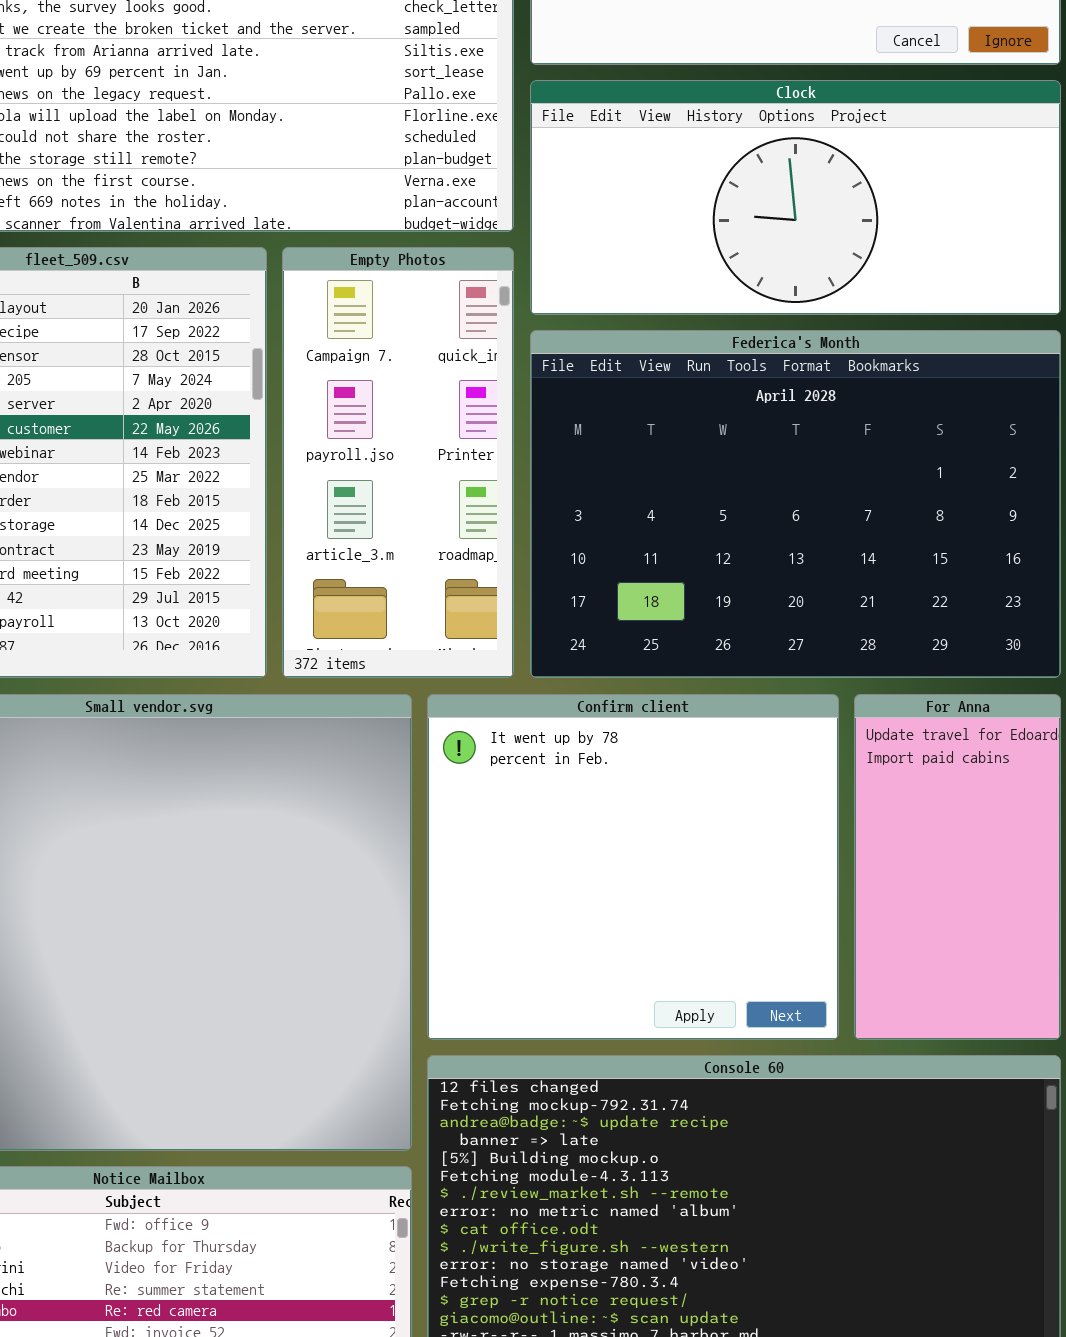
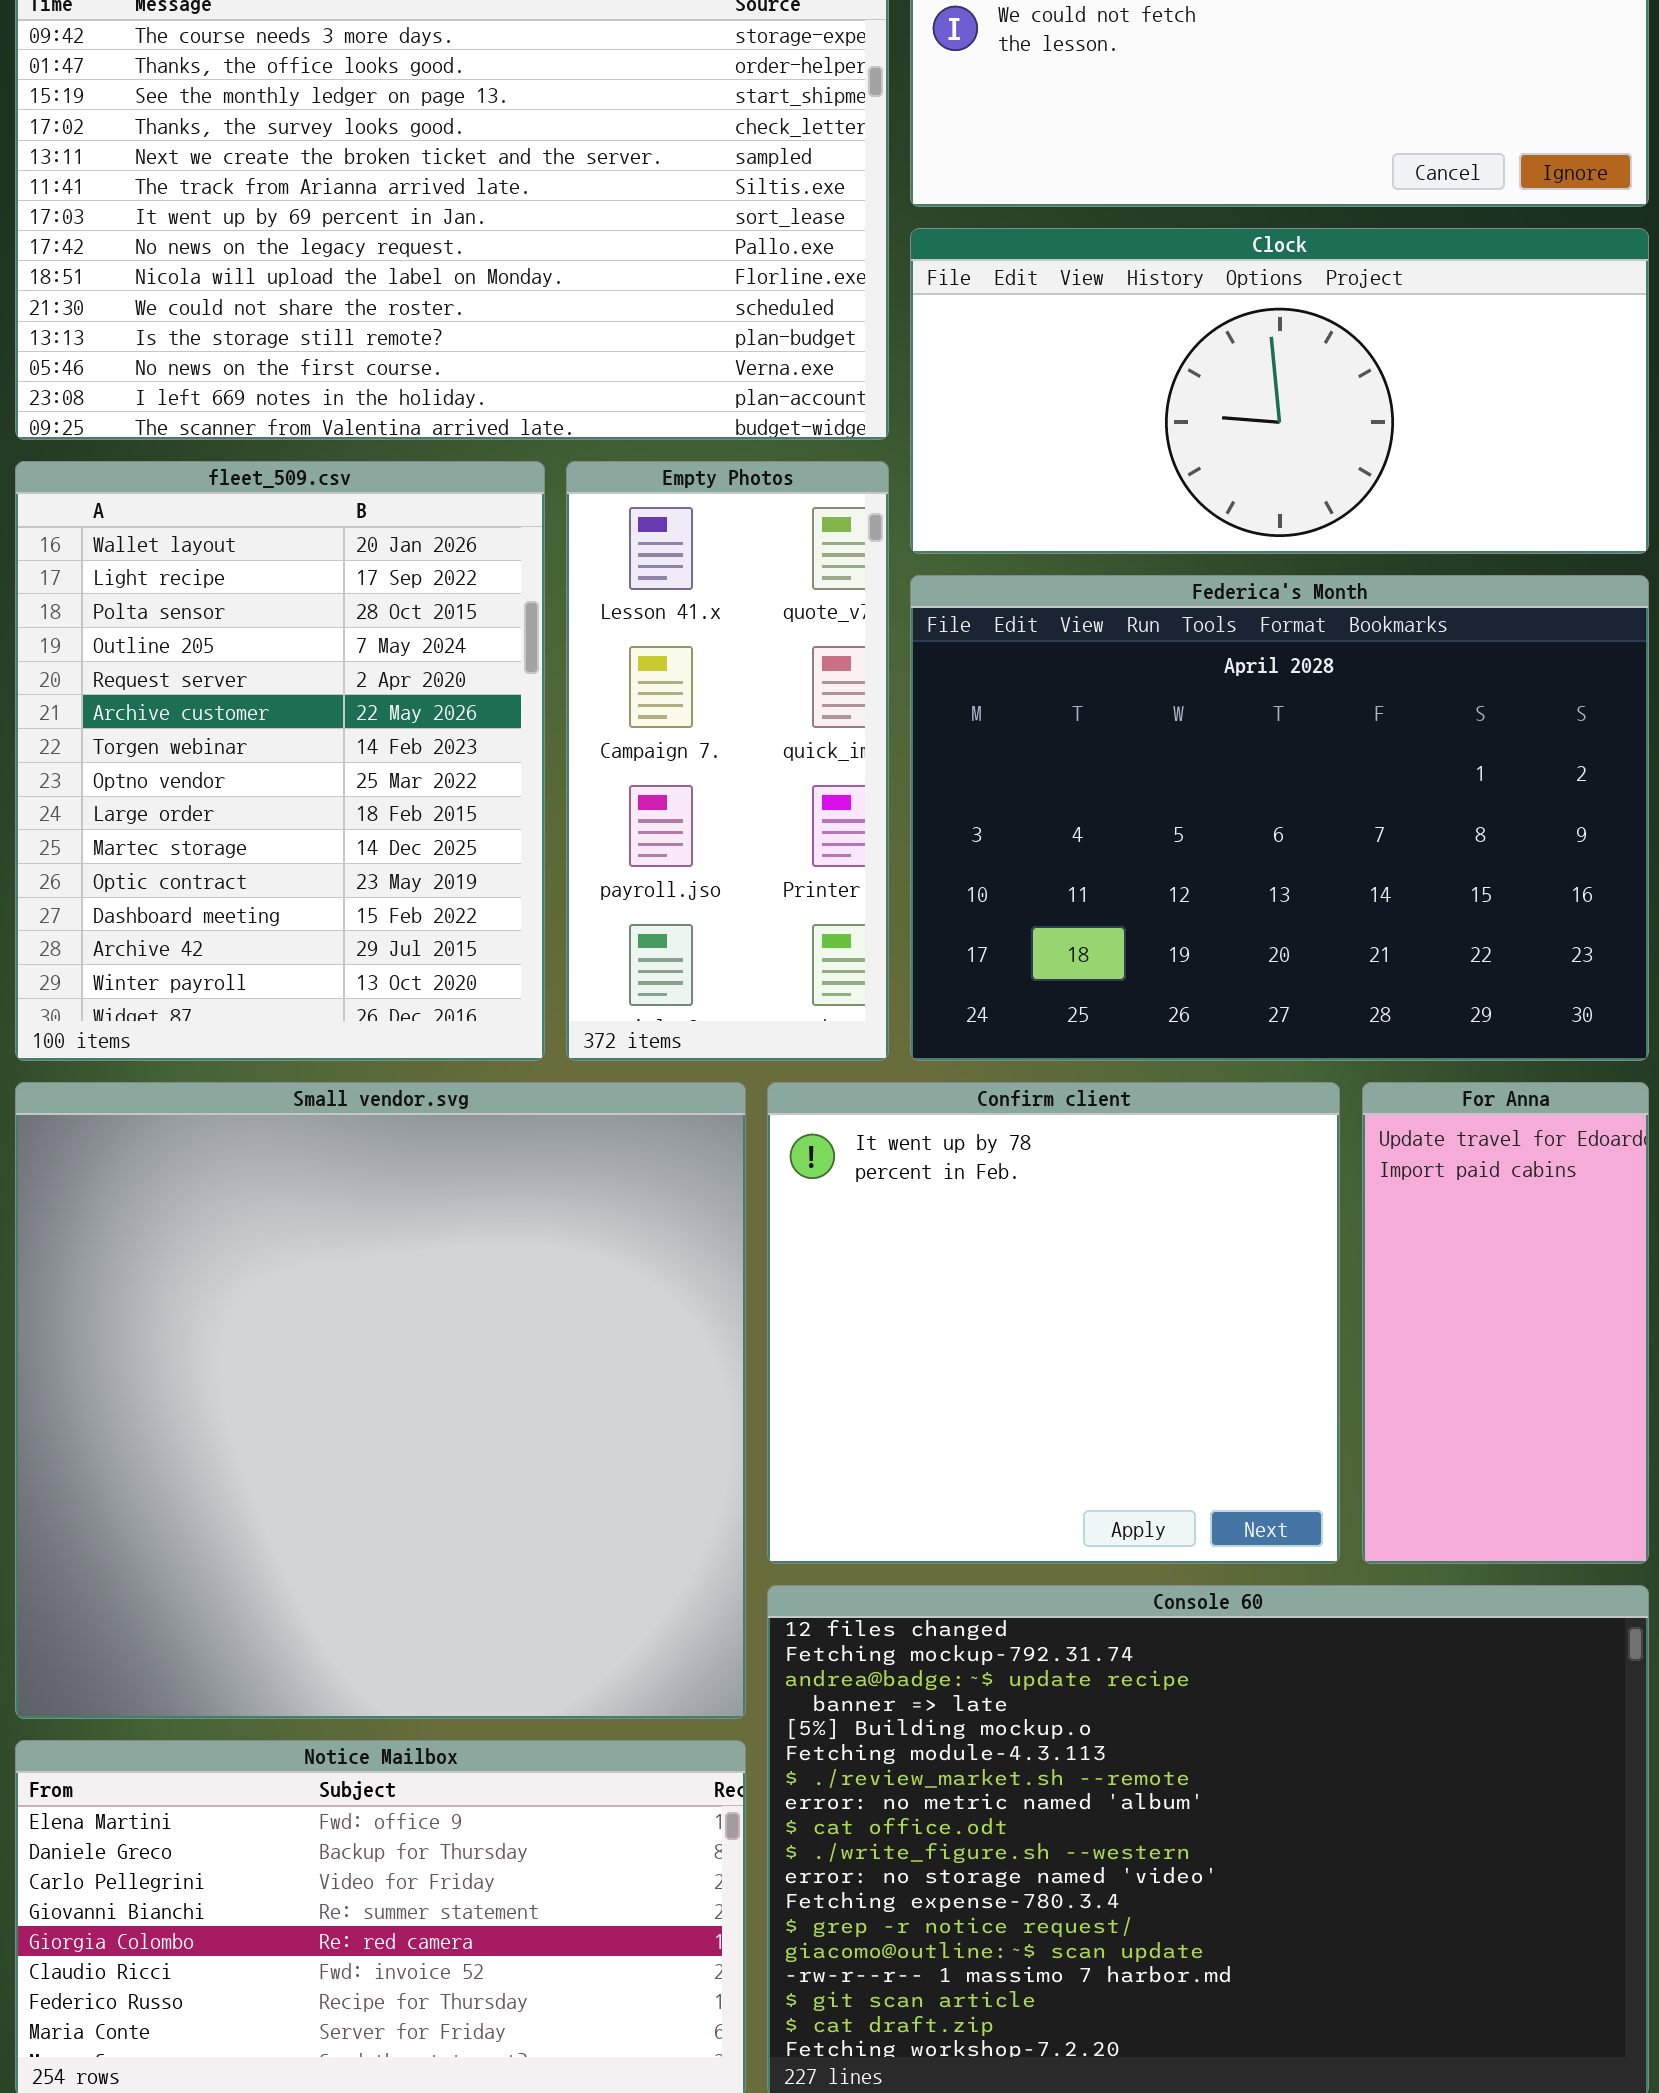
Empty Photos: [282,247,514,678] -> [566,461,889,1061], scrolled up 1 row

